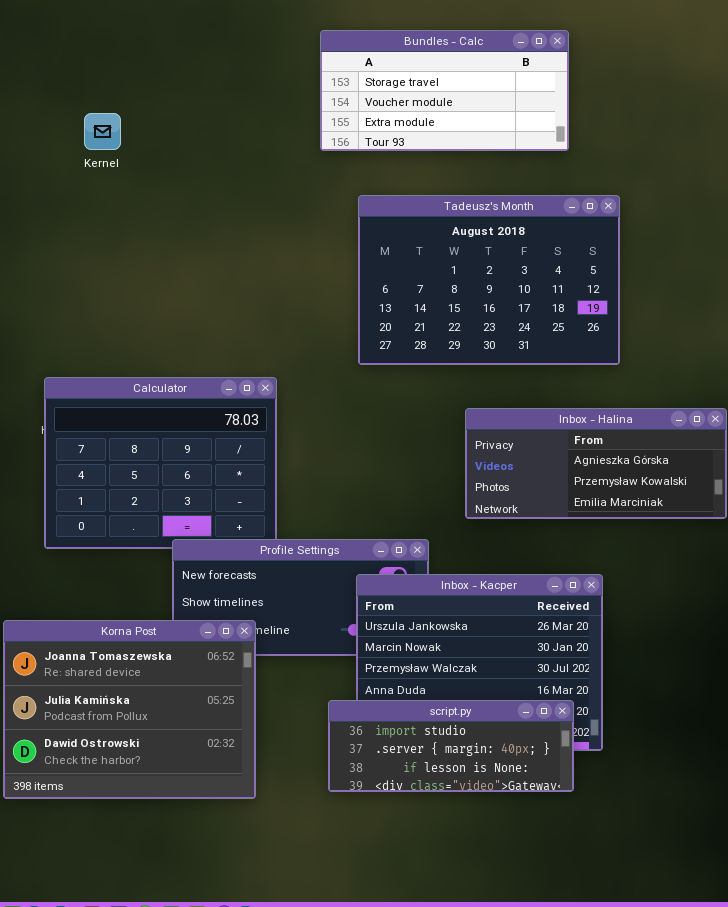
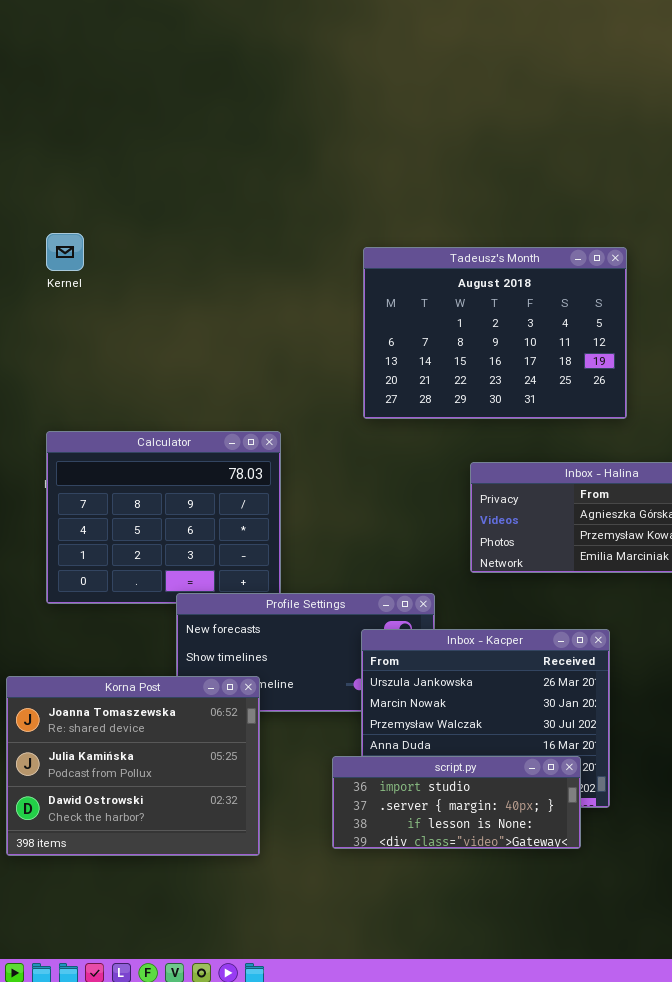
Bundles - Calc: [320,30,569,151] -> none, closed
Kernel: [84,113,121,150] -> [46,233,84,271], moved

